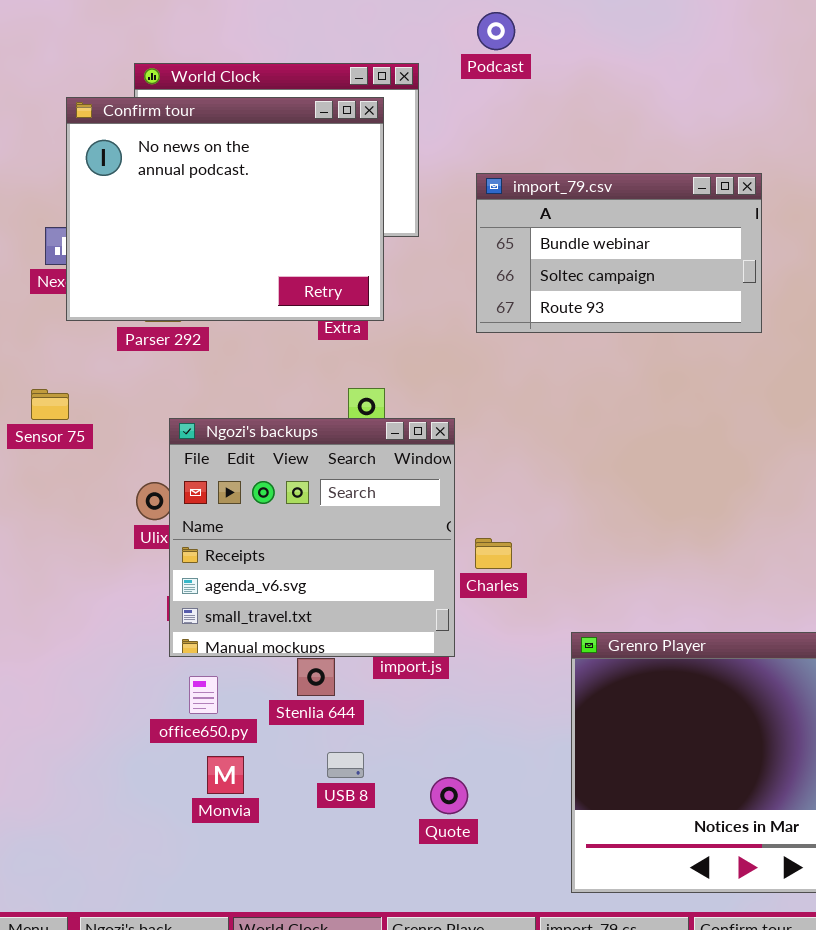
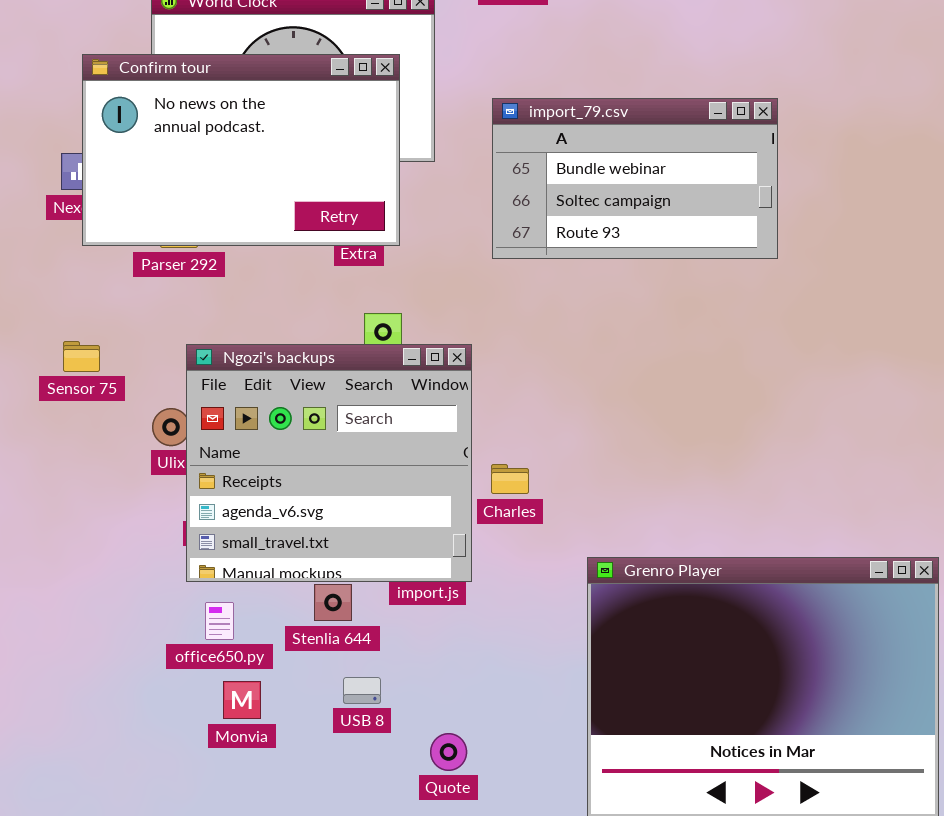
Confirm tour: [66,97,384,321] -> [82,54,400,246], resized
Sensor 75: [31,389,69,420] -> [63,341,100,372], moved
Quote: [430,777,468,814] -> [430,733,467,771], moved

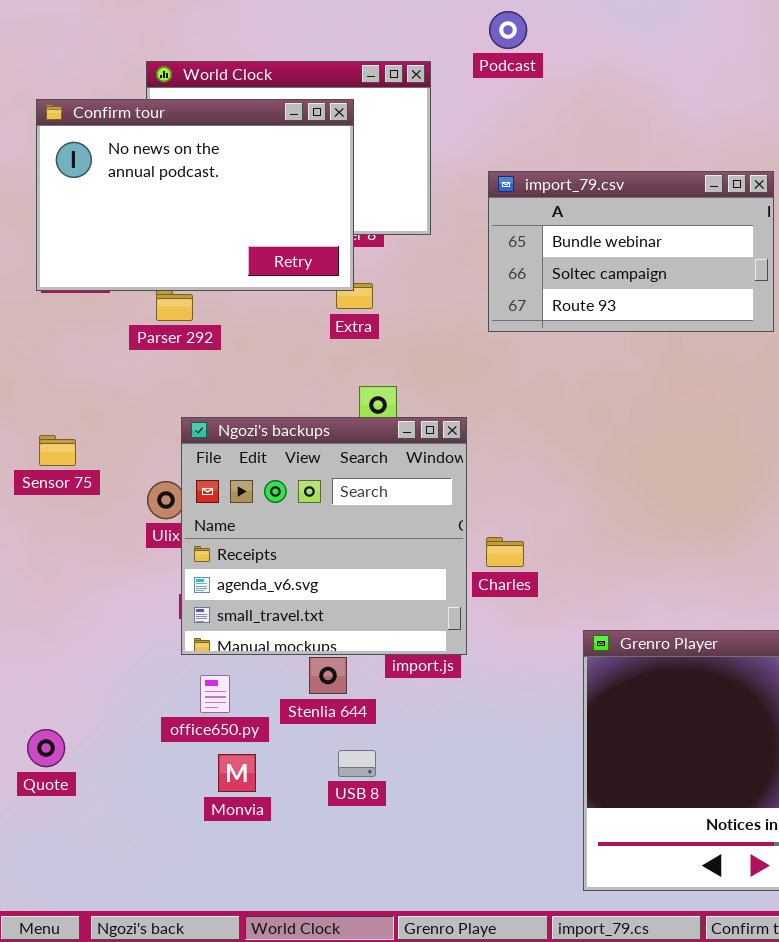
Confirm tour: [82,54,400,246] -> [36,99,354,291], moved
Sensor 75: [63,341,100,372] -> [39,435,76,466], moved
Quote: [430,733,467,771] -> [27,729,65,767], moved

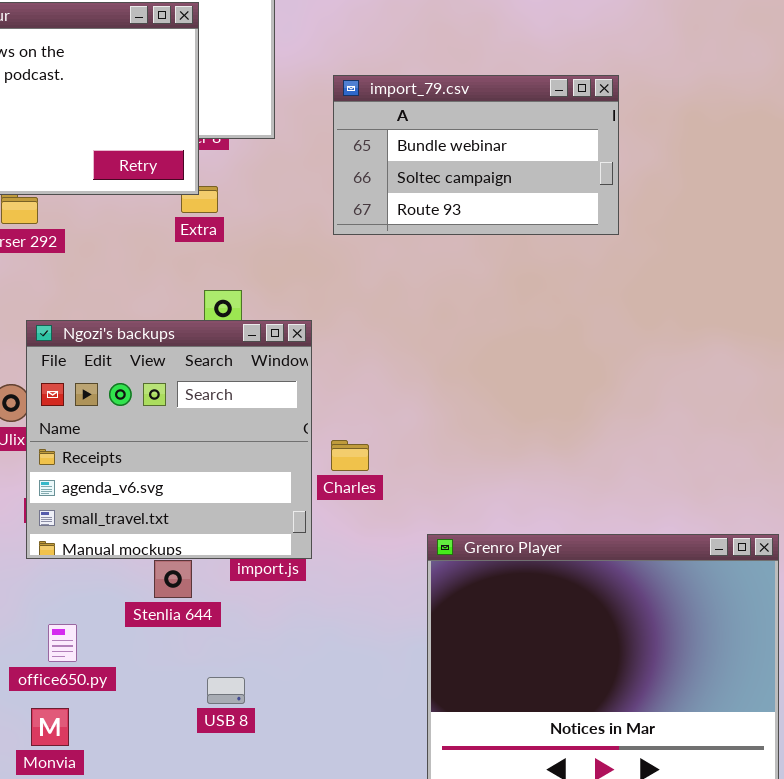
office650.py: [200,675,230,713] -> [48,624,77,662], moved
USB 8: [338,750,376,777] -> [207,677,245,704], moved
Monvia: [218,754,256,792] -> [31,708,69,746], moved

